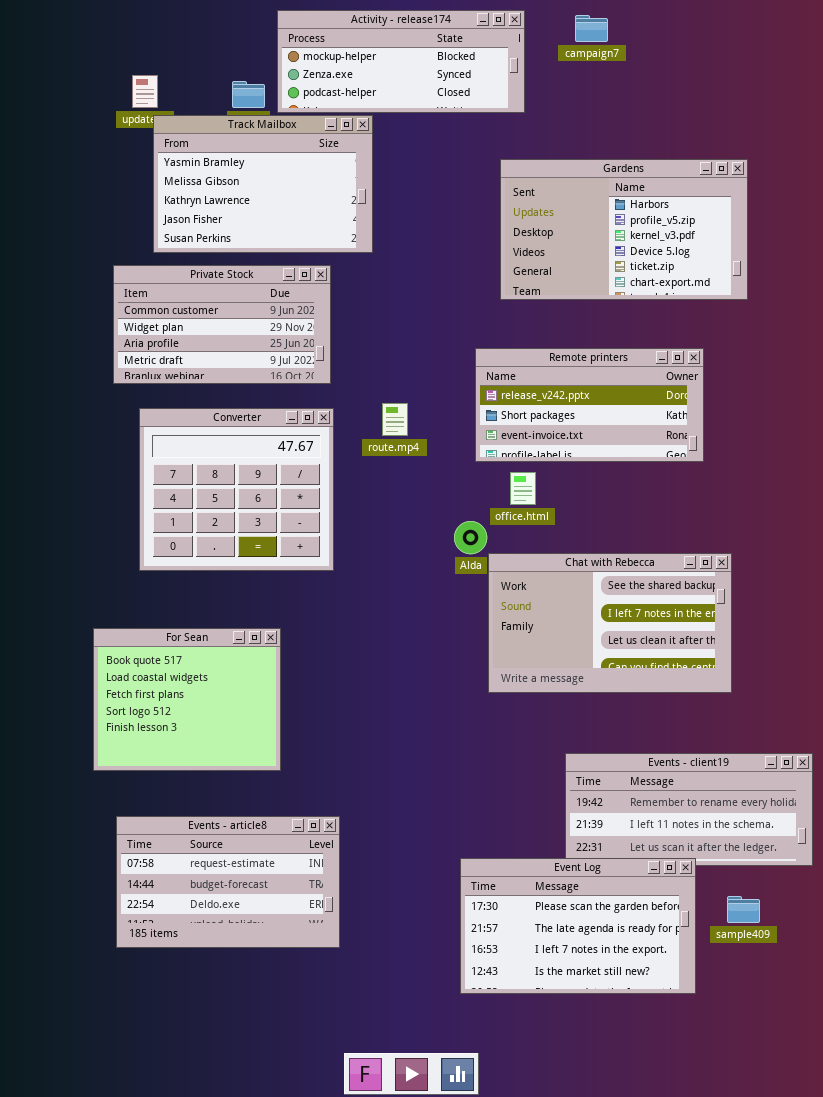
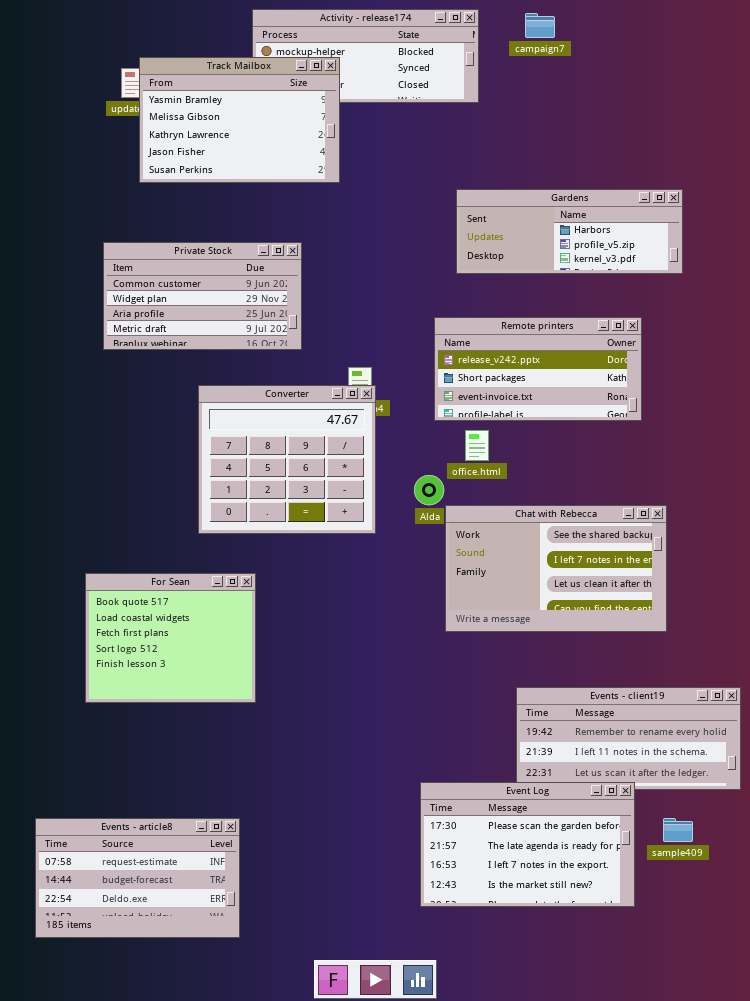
Track Mailbox: [153,115,373,253] -> [139,57,340,183], moved
Gardens: [500,159,748,300] -> [456,189,683,274], resized
Converter: [139,408,334,571] -> [198,385,376,534], moved
Events - article8: [116,816,340,948] -> [35,818,240,938], moved

